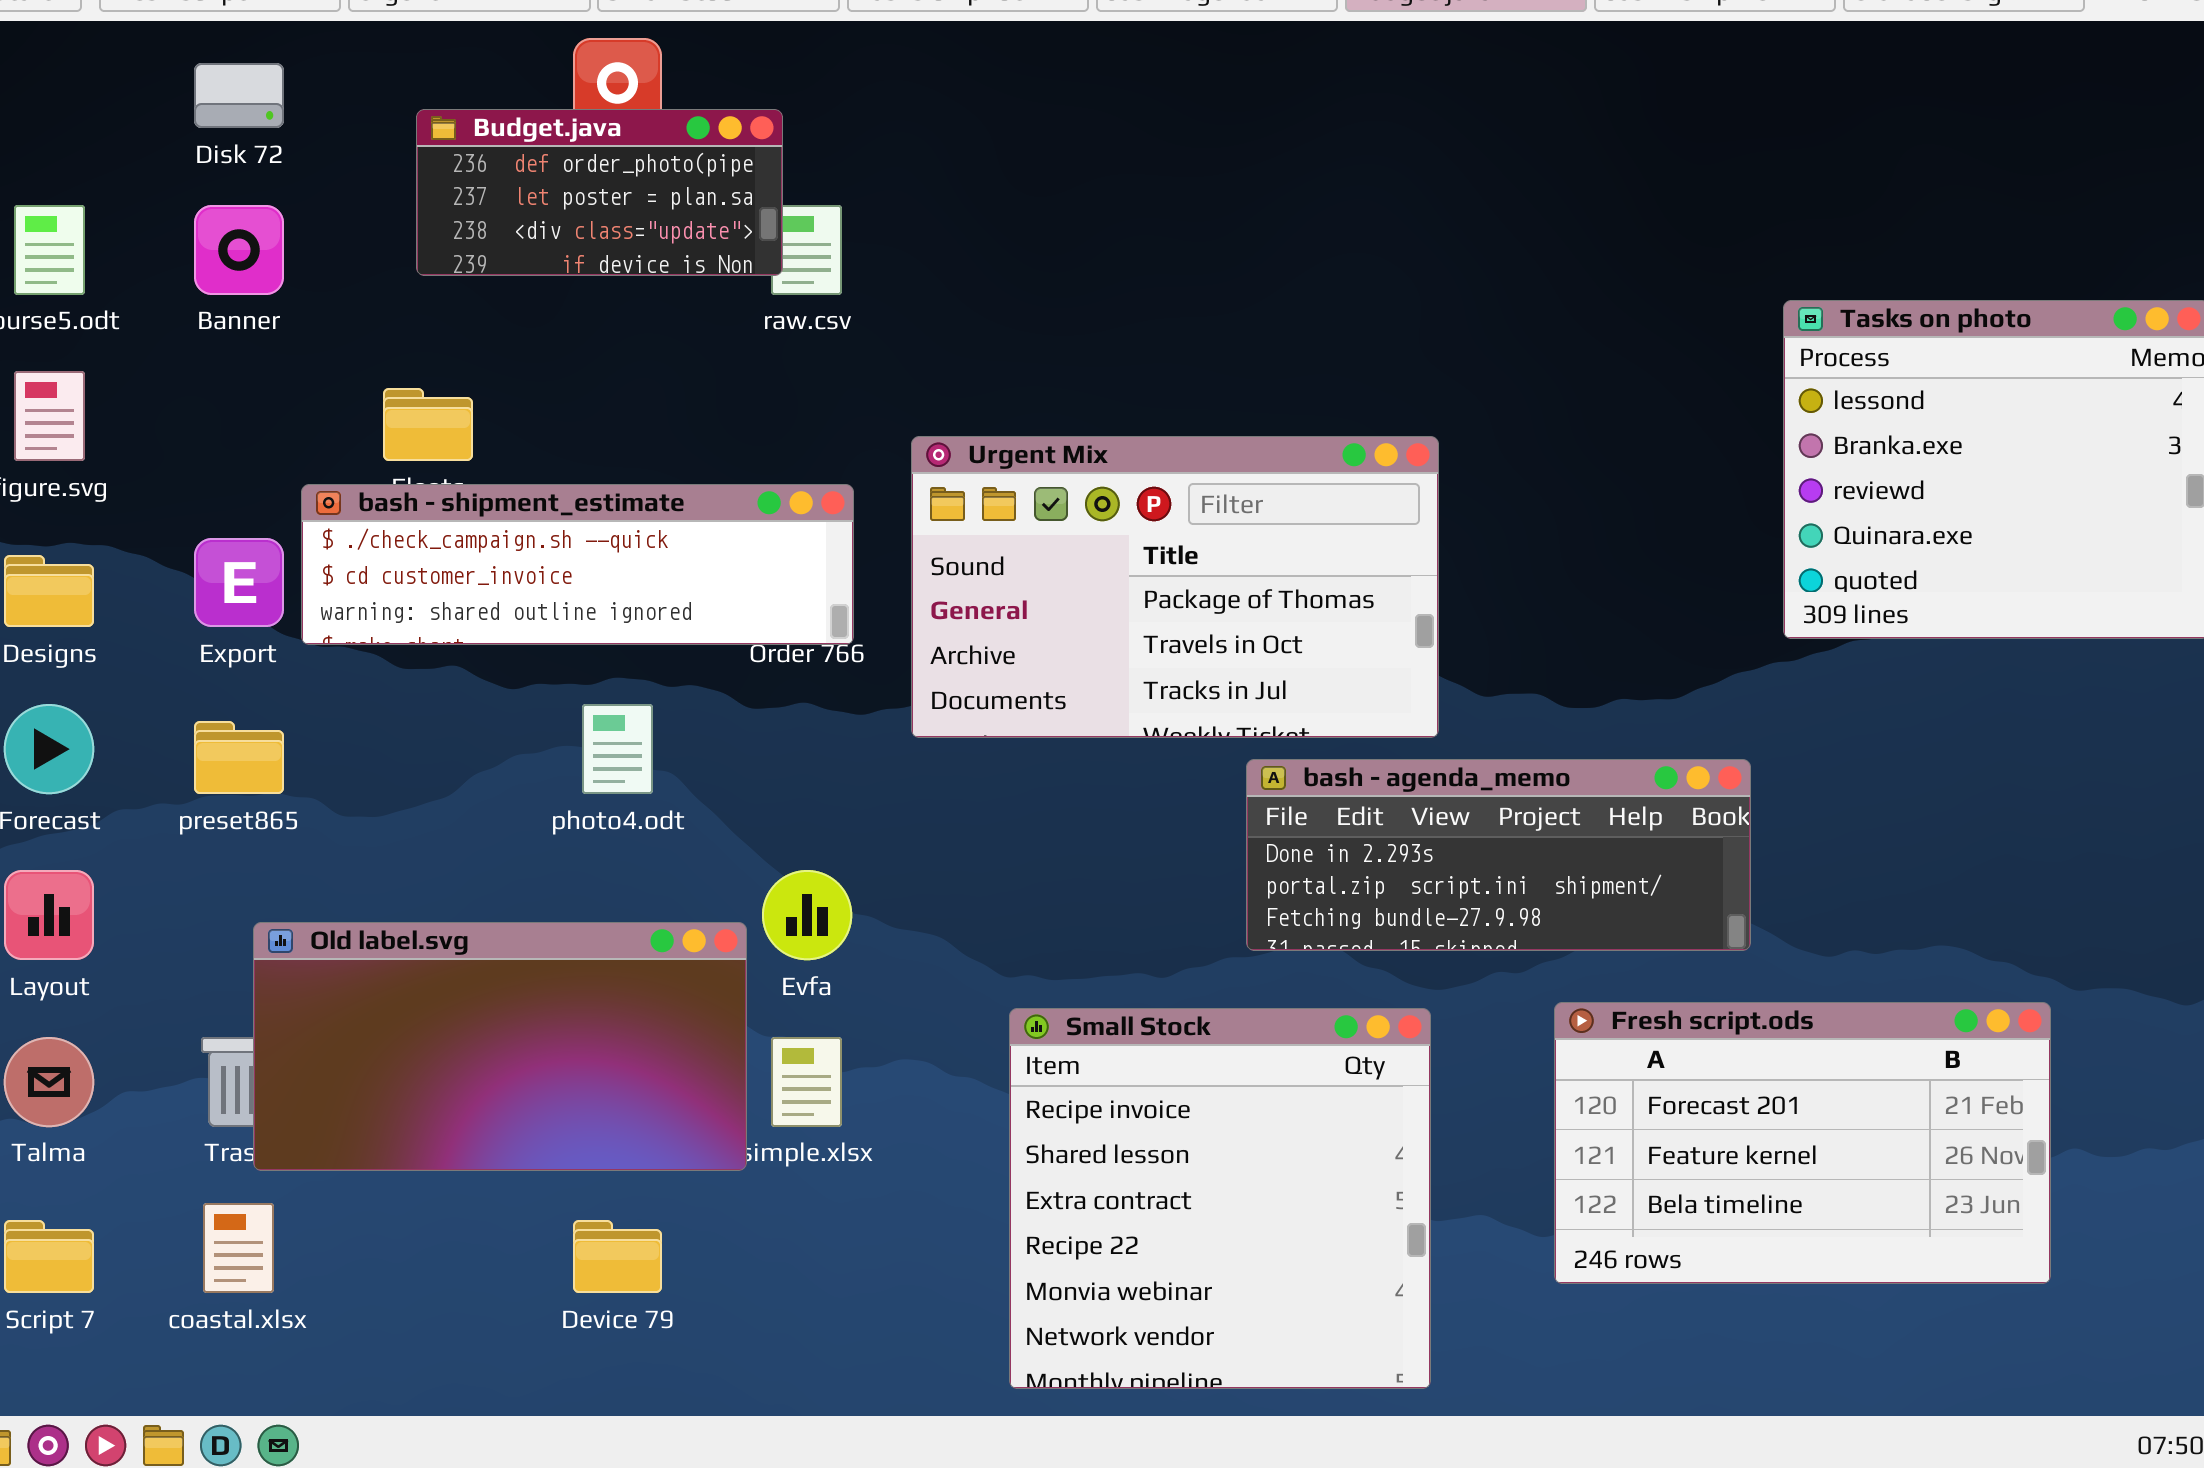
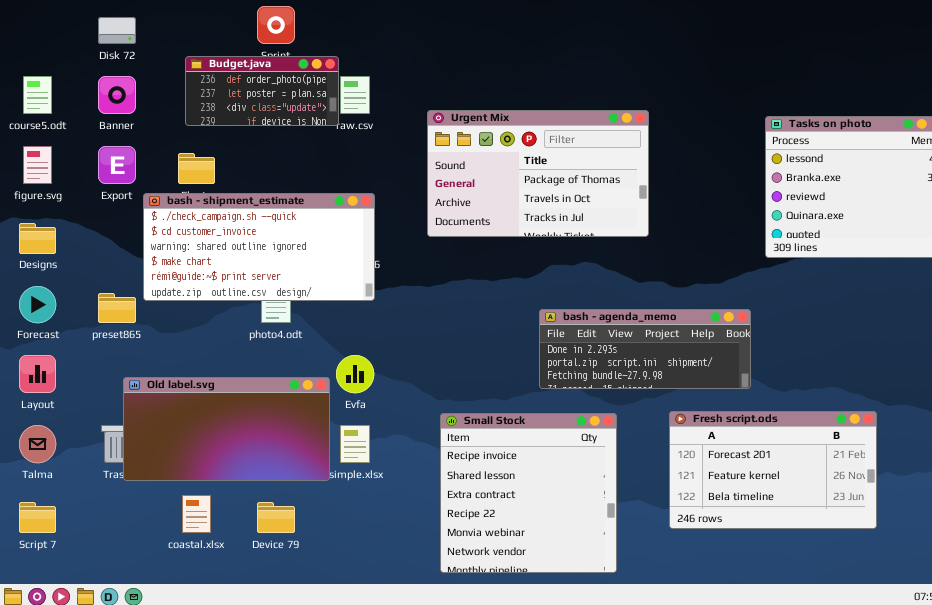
Budget.java: [416,109,783,276] -> [185,56,339,126], moved
Urgent Mix: [911,436,1439,738] -> [427,110,649,237], moved
bash - shipment_estimate: [301,484,854,645] -> [143,193,375,301], resized
Export: [194,538,284,627] -> [98,146,136,184], moved
coastal.xlsx: [203,1203,274,1293] -> [182,495,211,533], moved

